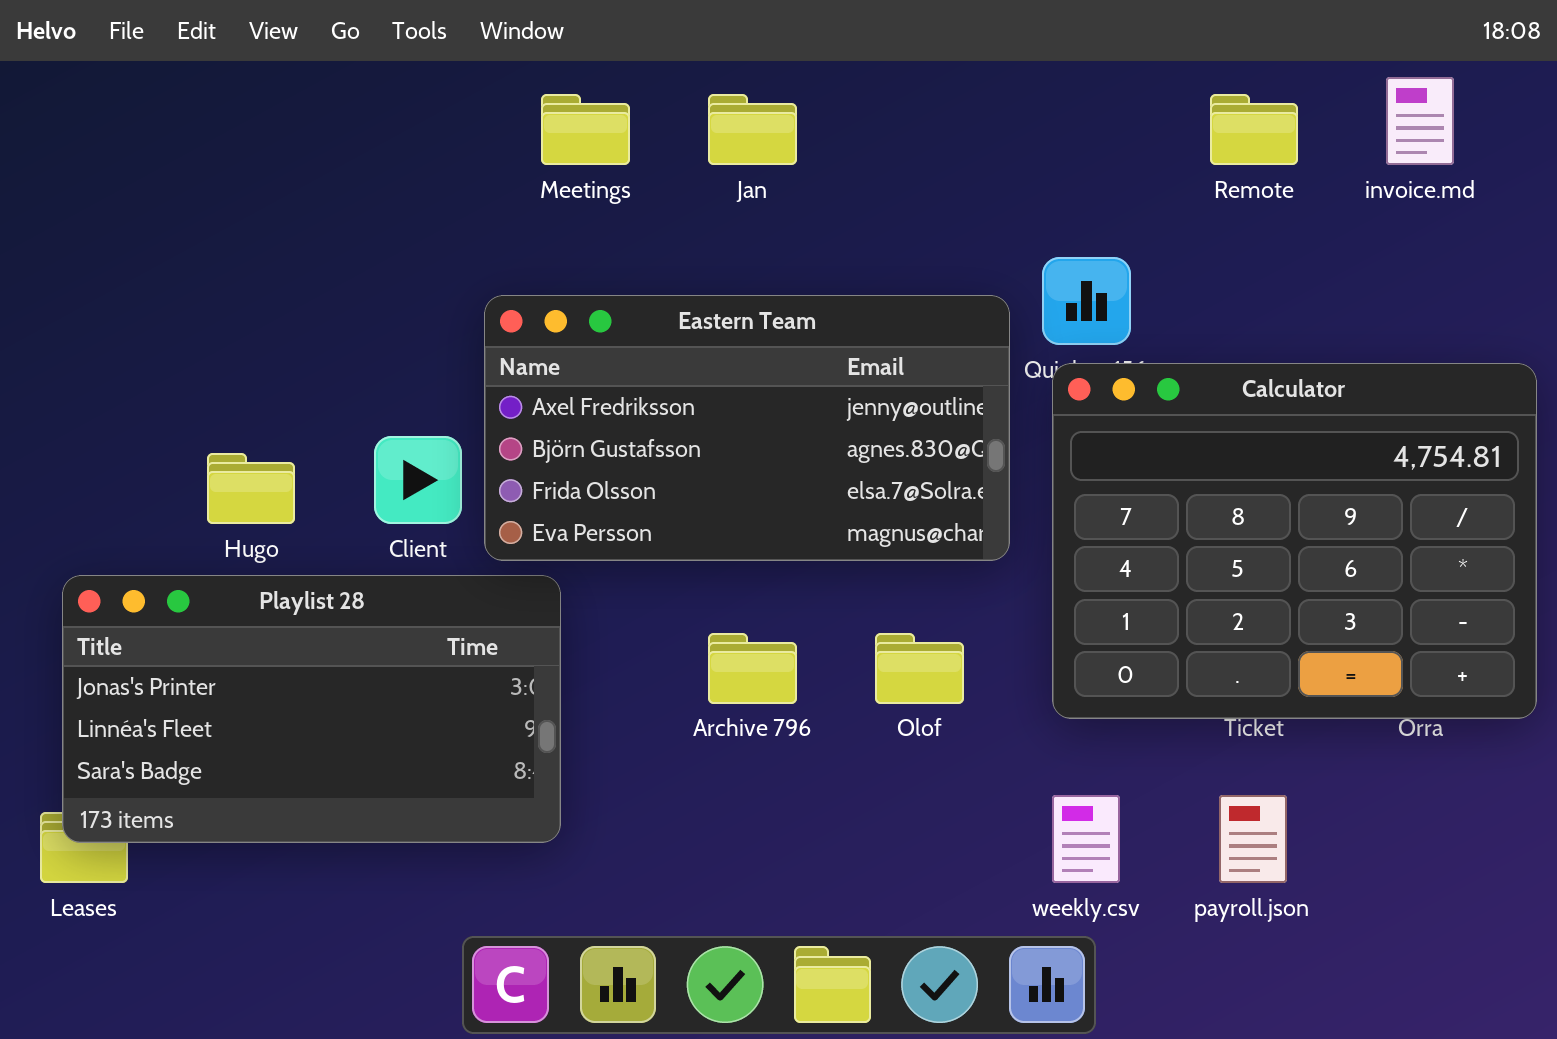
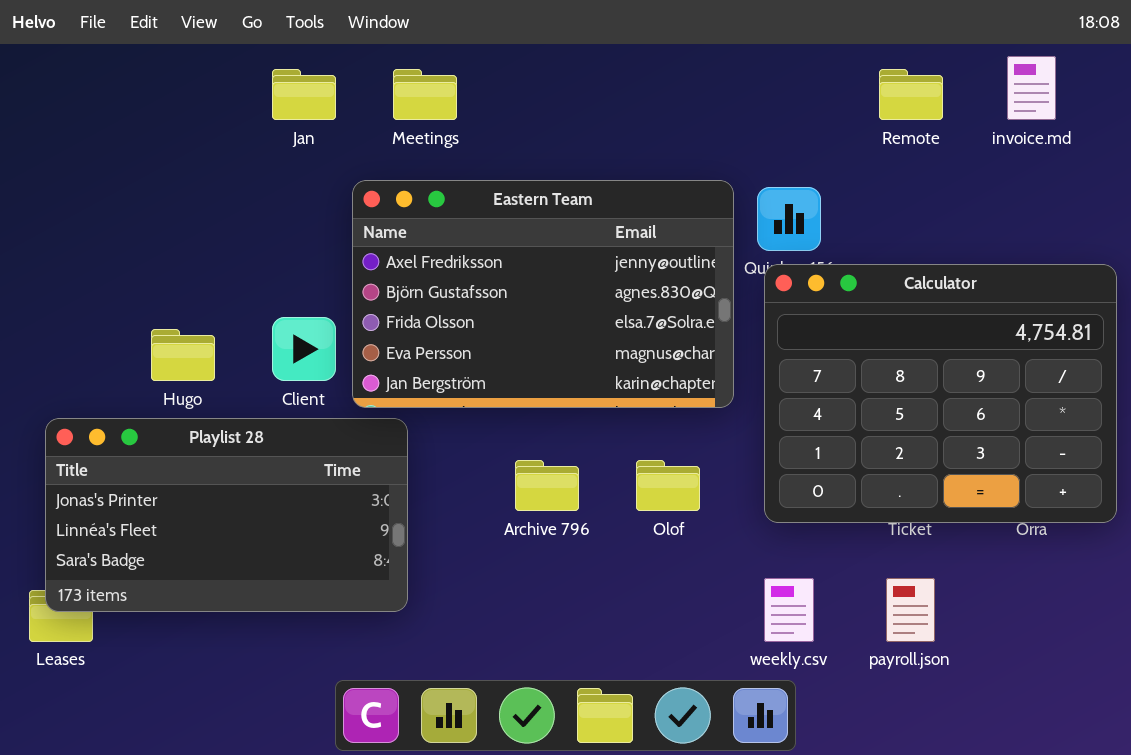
Jan: [708,94,797,165] -> [272,69,336,120], moved
Eastern Team: [484,295,1010,561] -> [352,180,734,408], resized

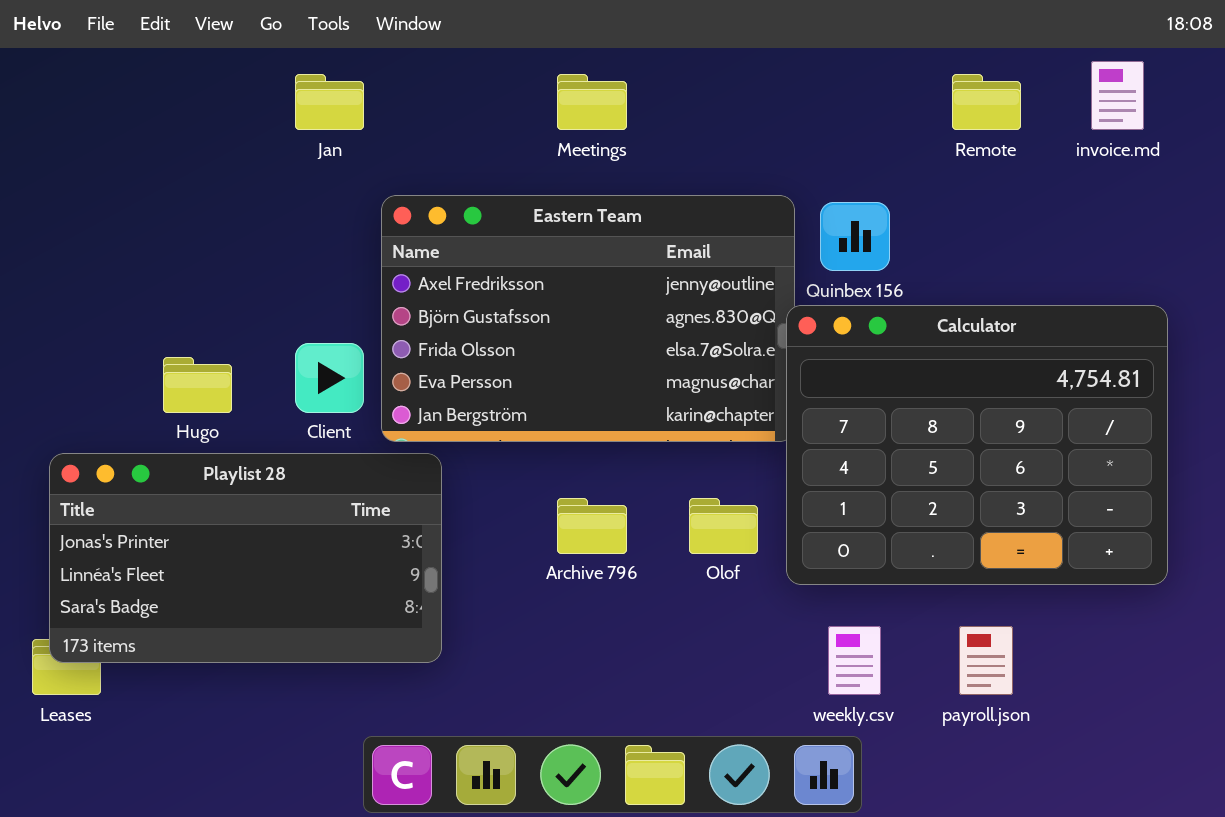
Meetings: [393,69,457,120] -> [557,74,627,130], moved
Calculator: [764,264,1117,523] -> [786,305,1168,585], moved

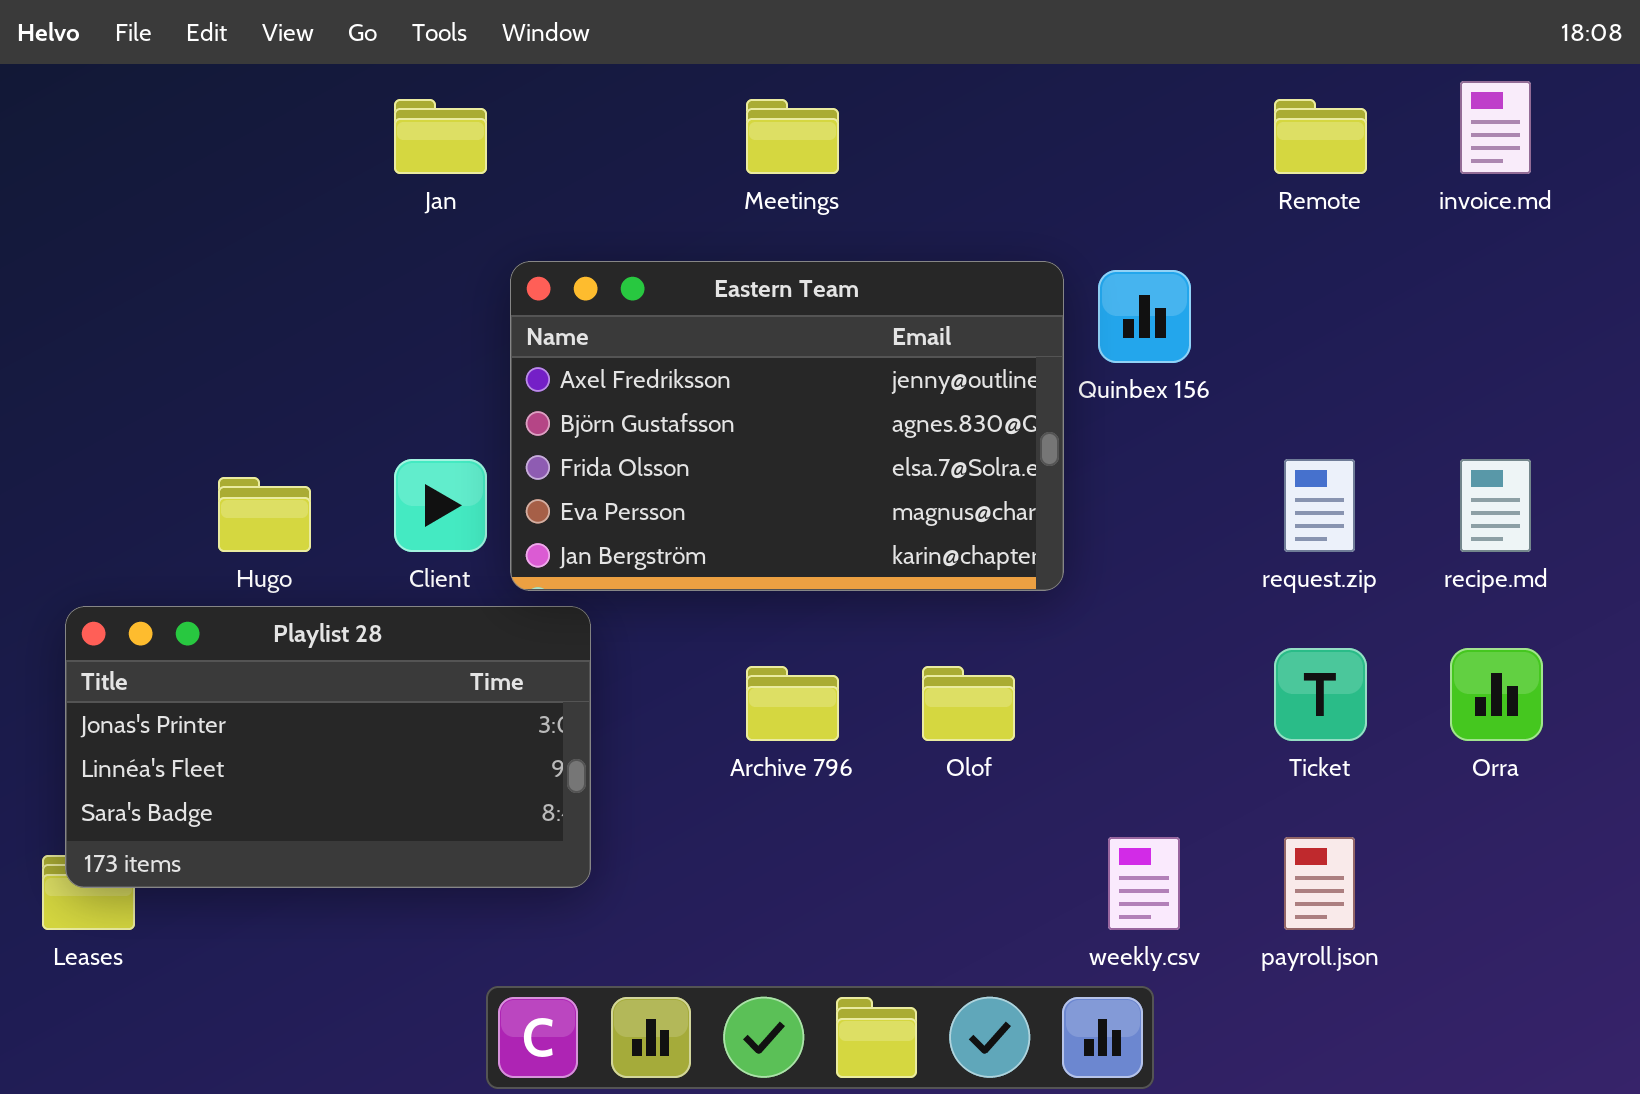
Calculator: [786,305,1168,585] -> none, closed

